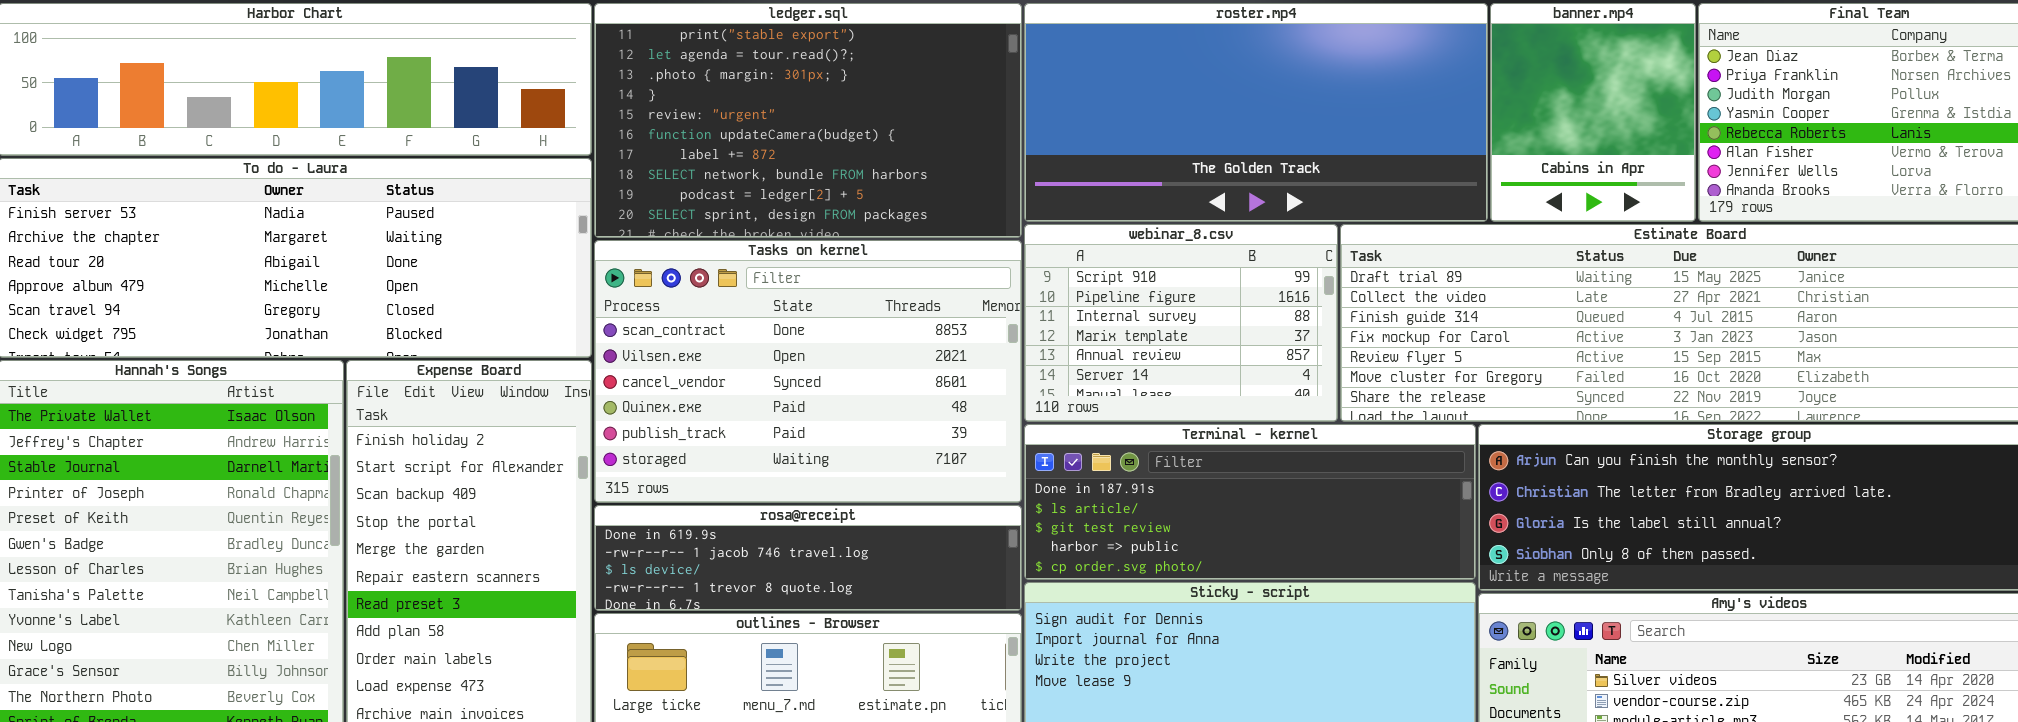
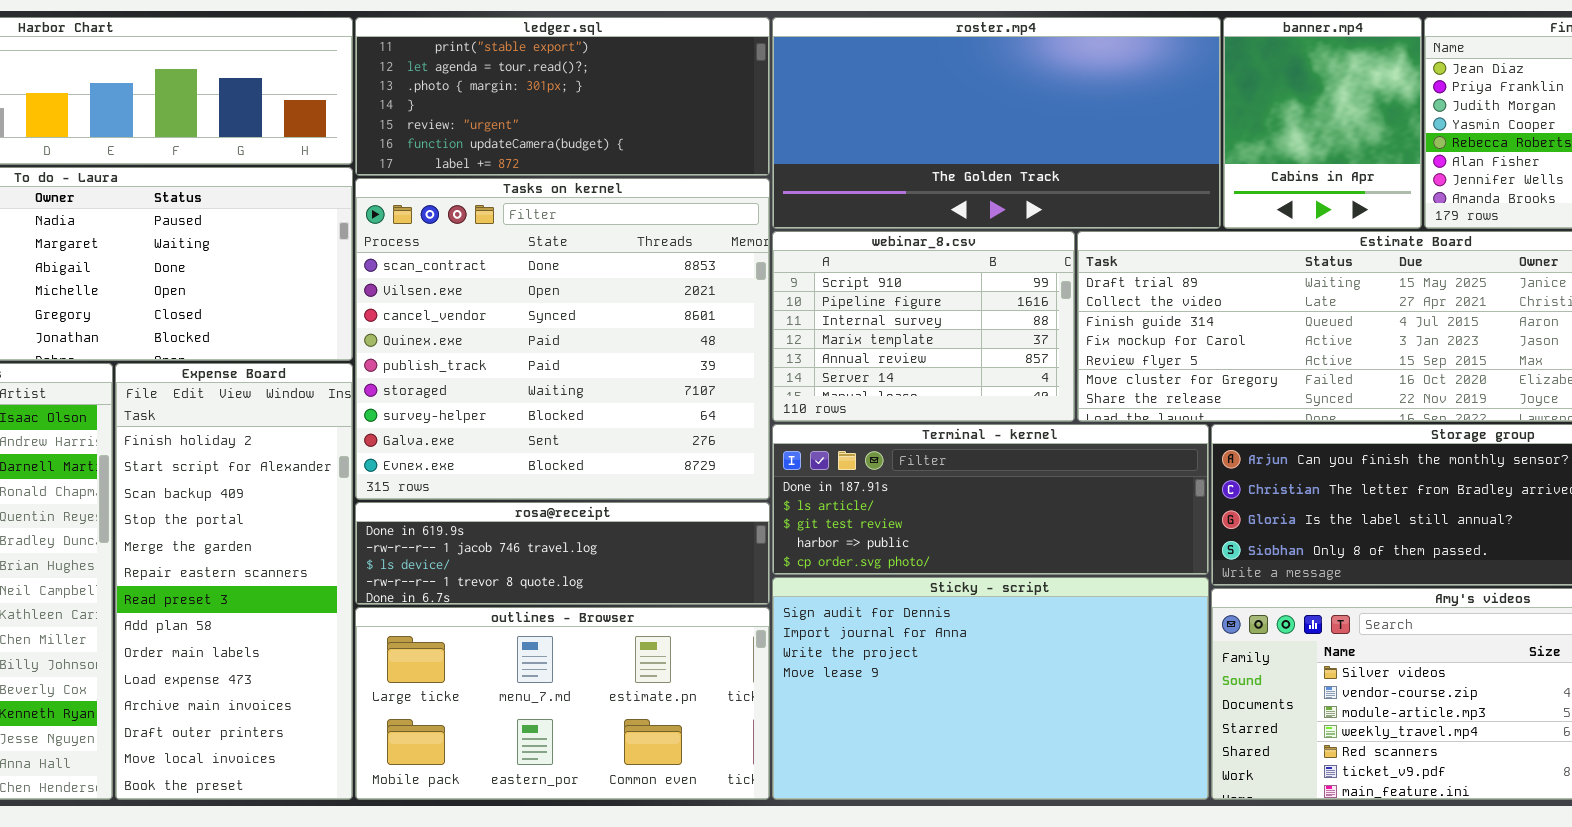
ledger.sql: [594,3,1022,238] -> [355,17,770,176], resized
Tasks on kernel: [594,240,1022,503] -> [355,178,770,500], resized

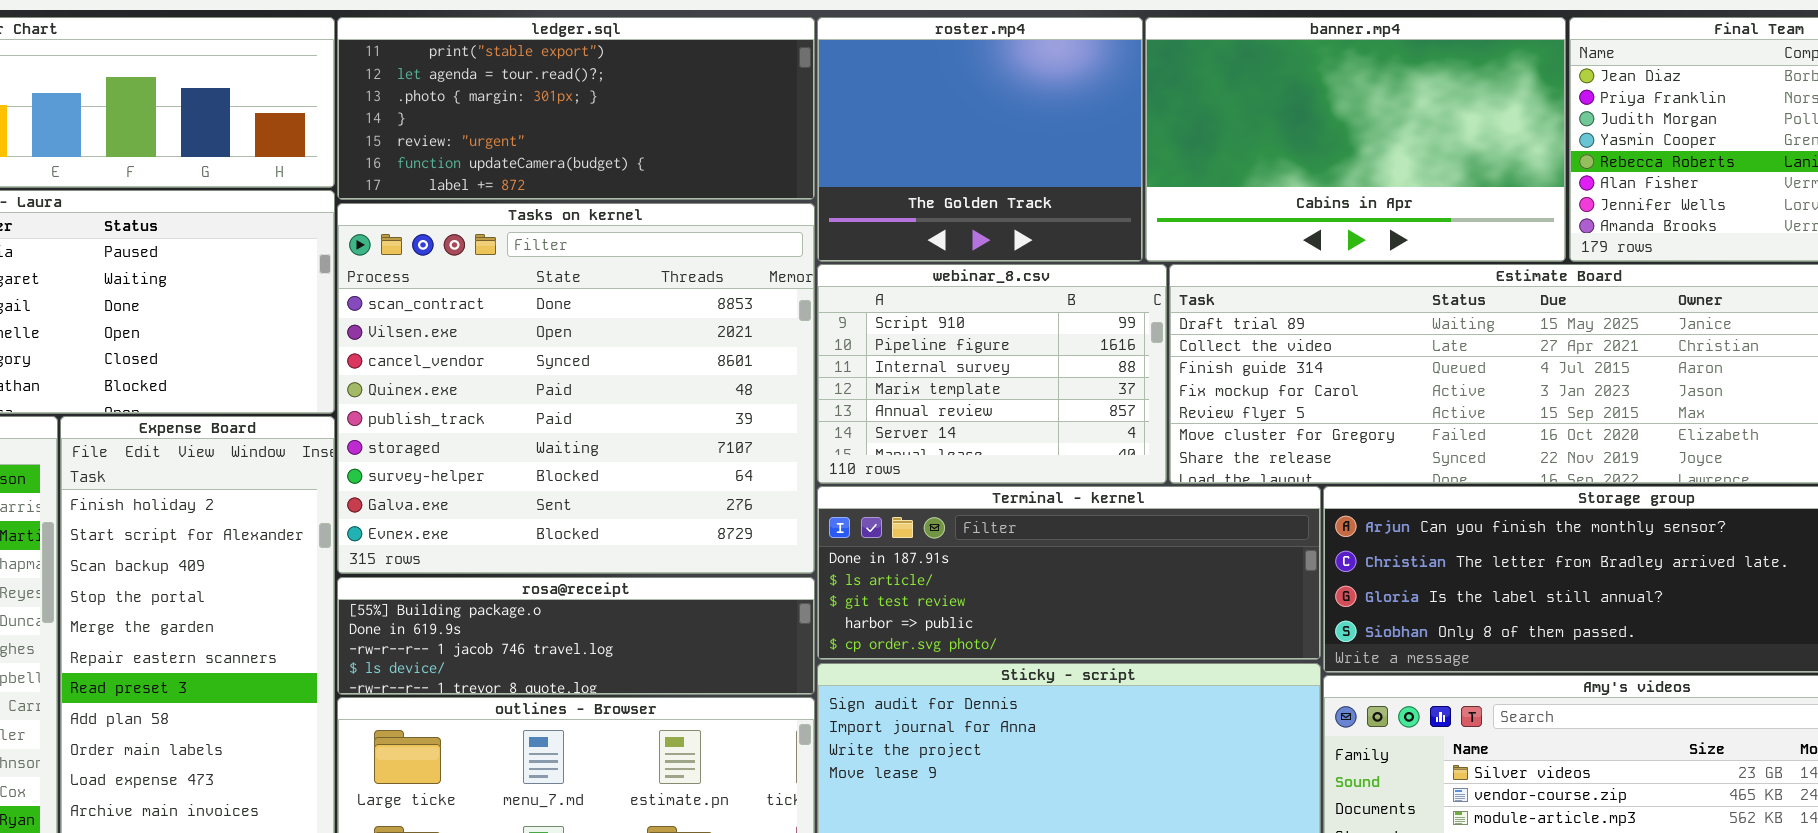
roster.mp4: [772,17,1221,229] -> [817,17,1143,262], resized
banner.mp4: [1223,17,1422,229] -> [1145,17,1566,262], resized
rosa@receipt: [355,502,770,605] -> [337,577,815,695], scrolled up 1 row

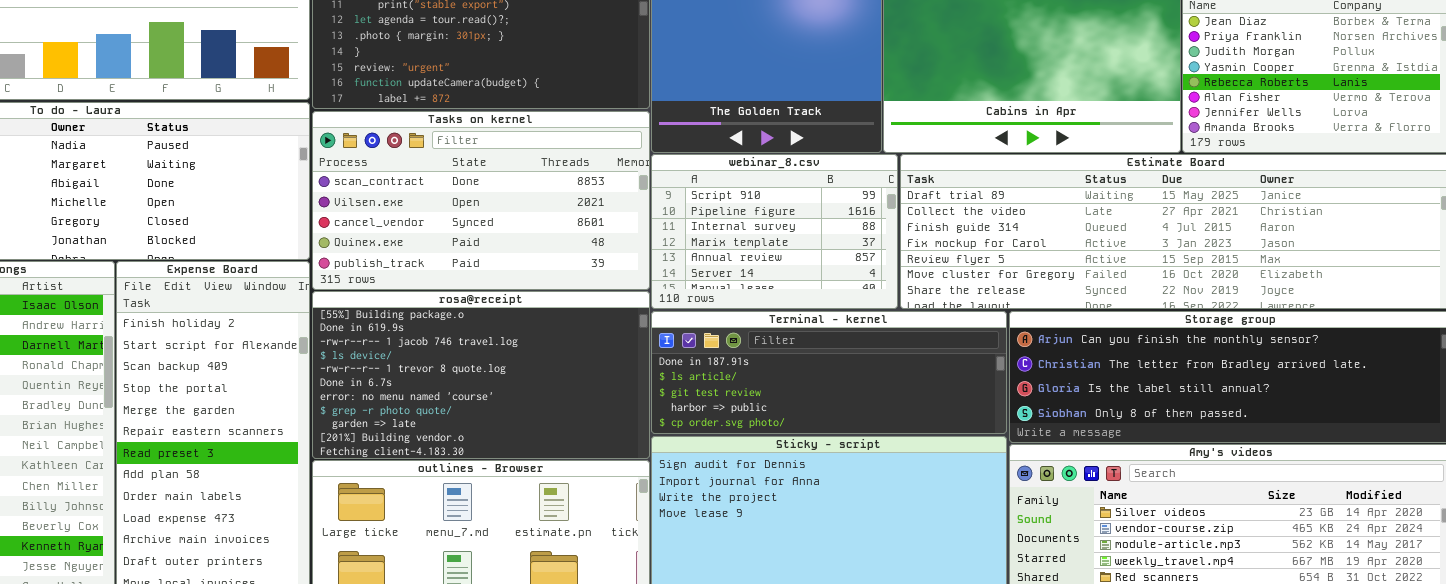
Tasks on kernel: [337,203,815,574] -> [312,111,650,290], resized
rosa@receipt: [337,577,815,695] -> [312,291,650,459], resized

